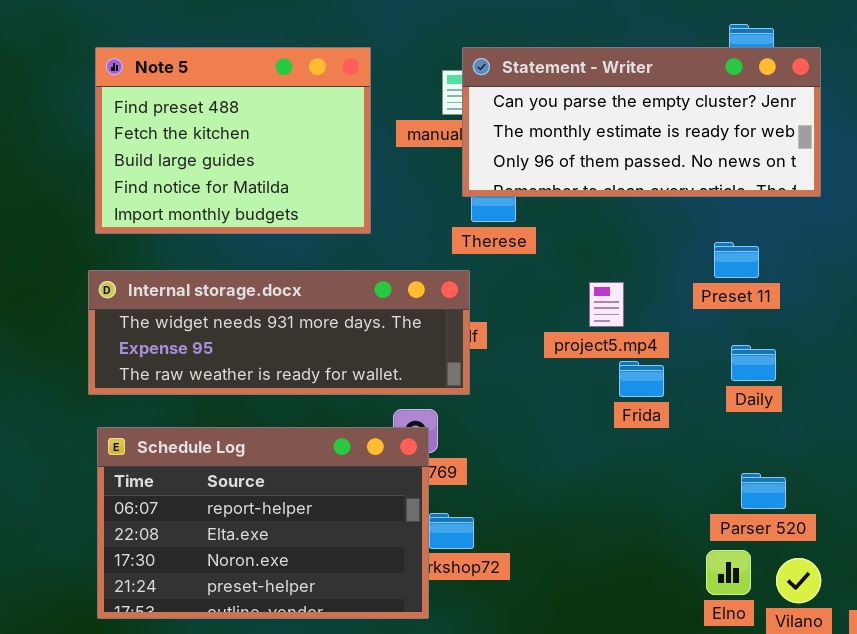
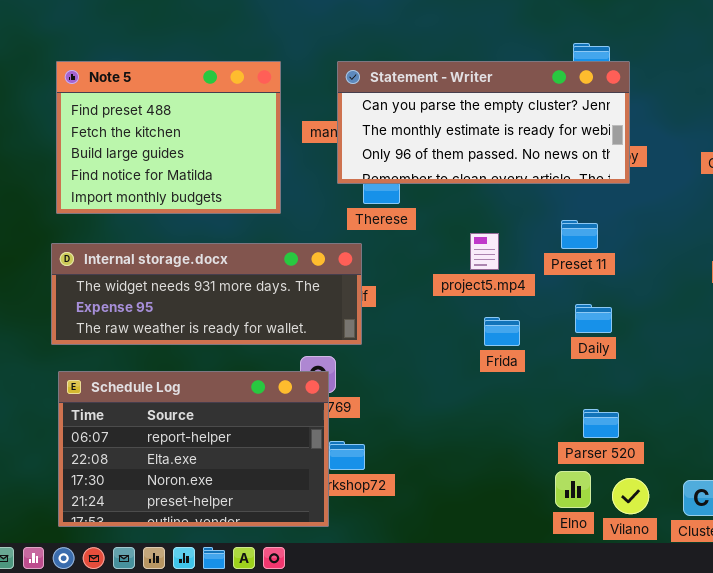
Statement - Writer: [462,47,821,197] -> [337,61,630,184], moved
project5.mp4: [589,282,624,327] -> [470,233,499,270], moved

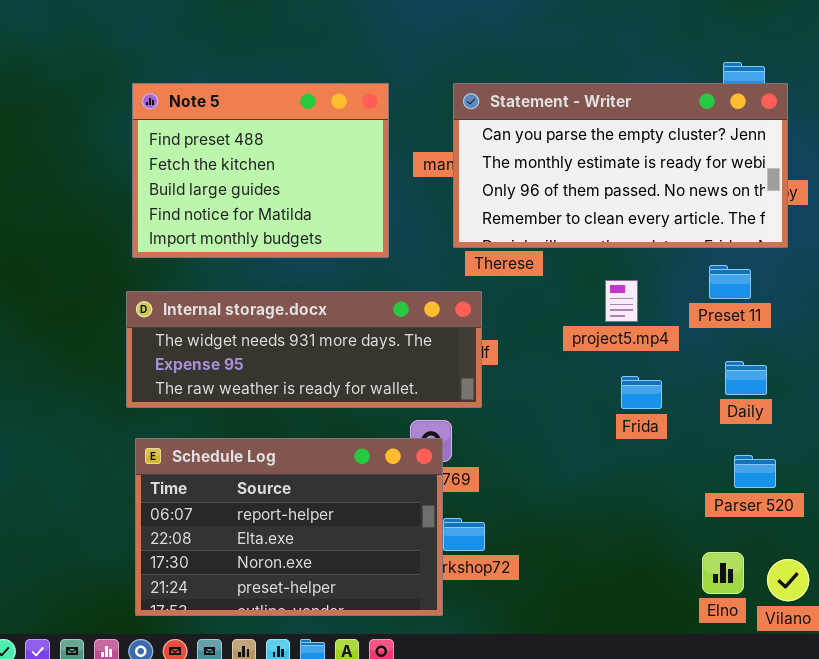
Statement - Writer: [337,61,630,184] -> [453,83,788,248], resized
Parser 520: [583,409,619,438] -> [734,455,776,488], moved

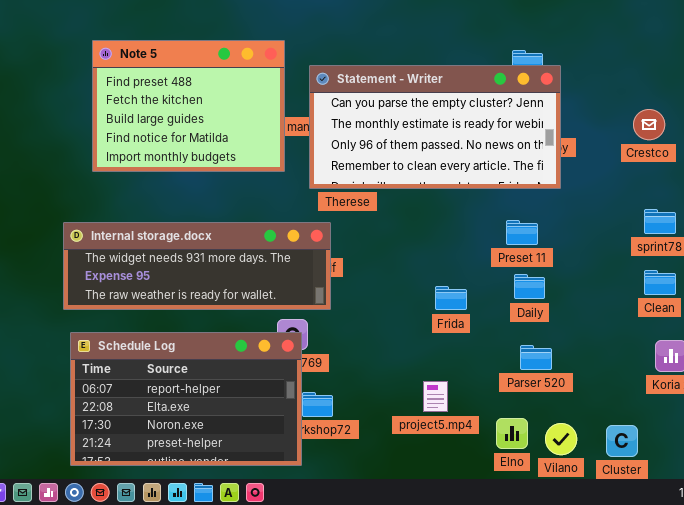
Note 5: [132,83,389,258] -> [92,40,285,172], moved
Preset 11: [709,265,751,299] -> [506,220,538,245], moved
project5.mp4: [605,280,638,322] -> [423,381,448,412], moved

